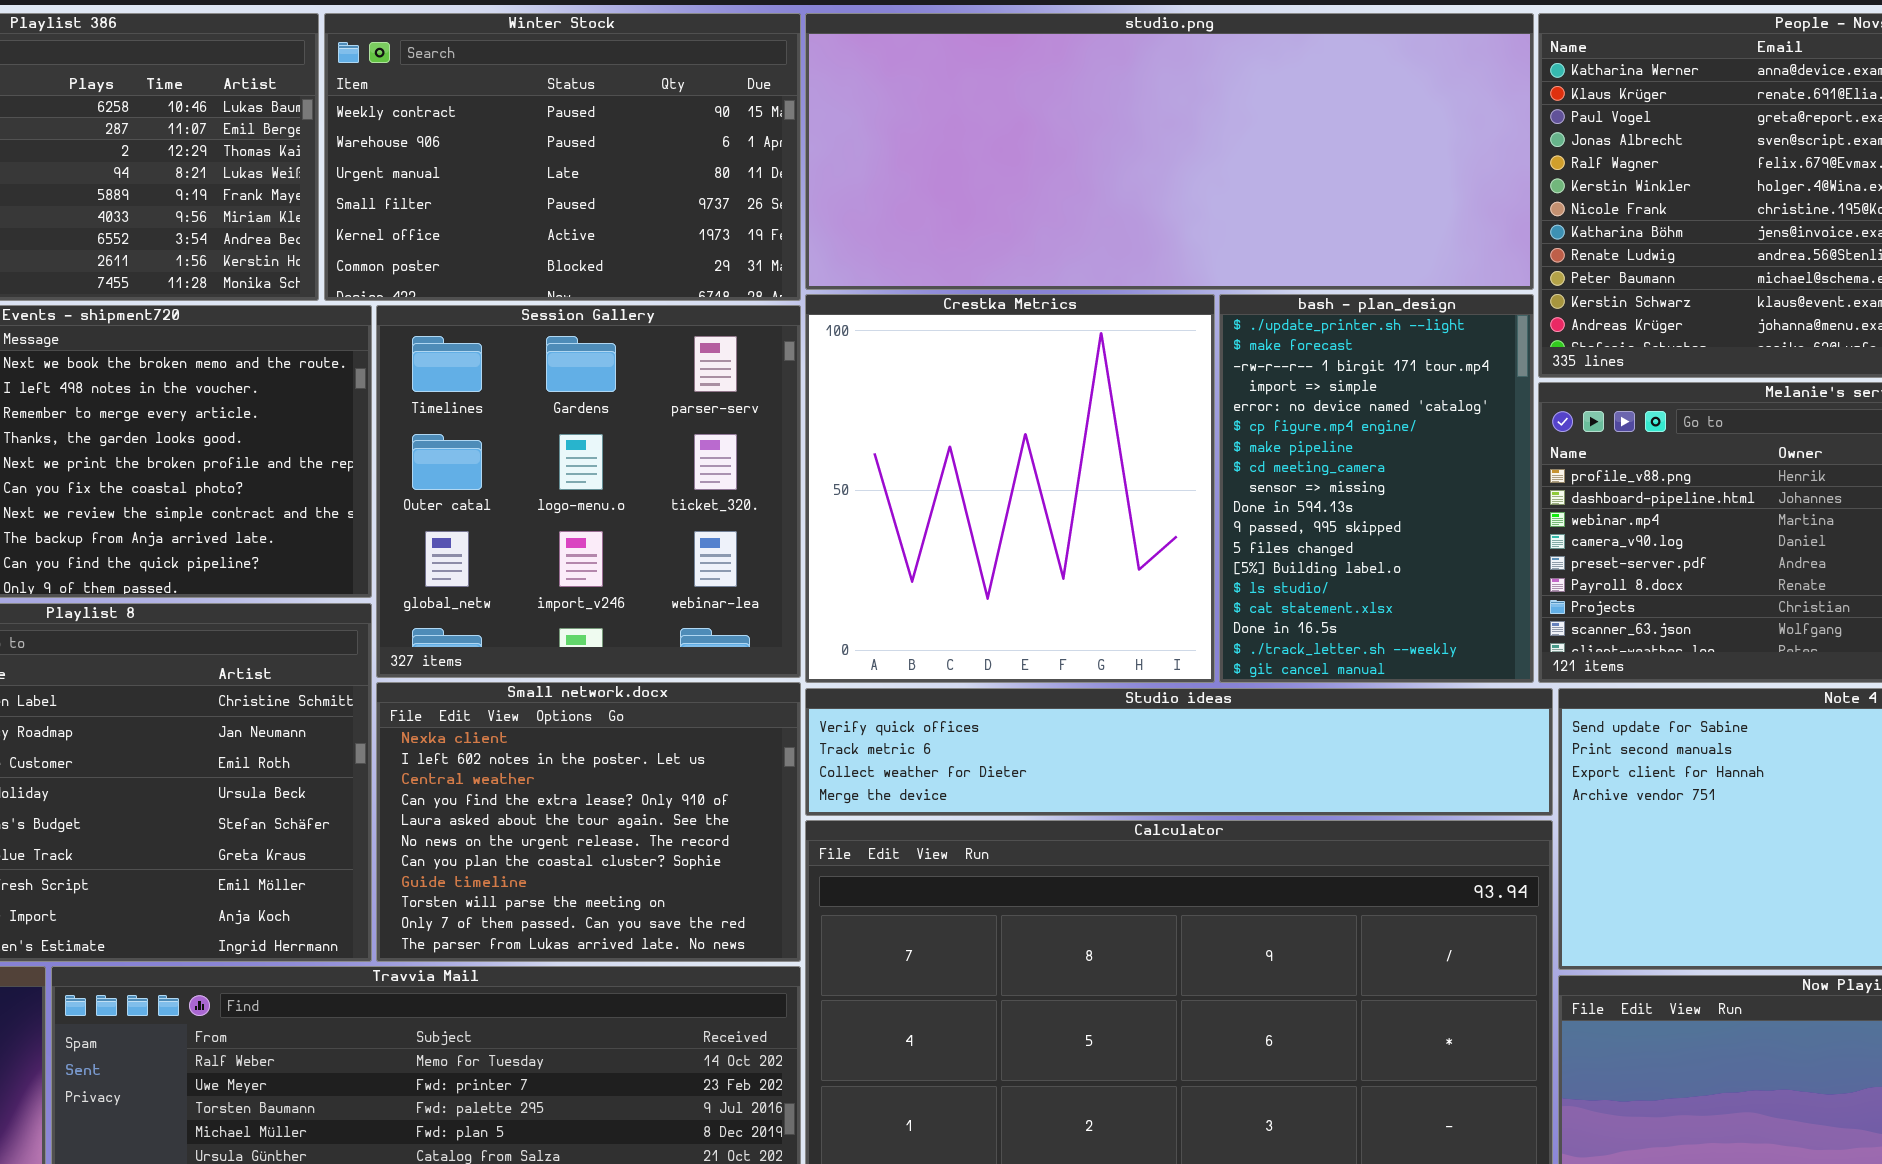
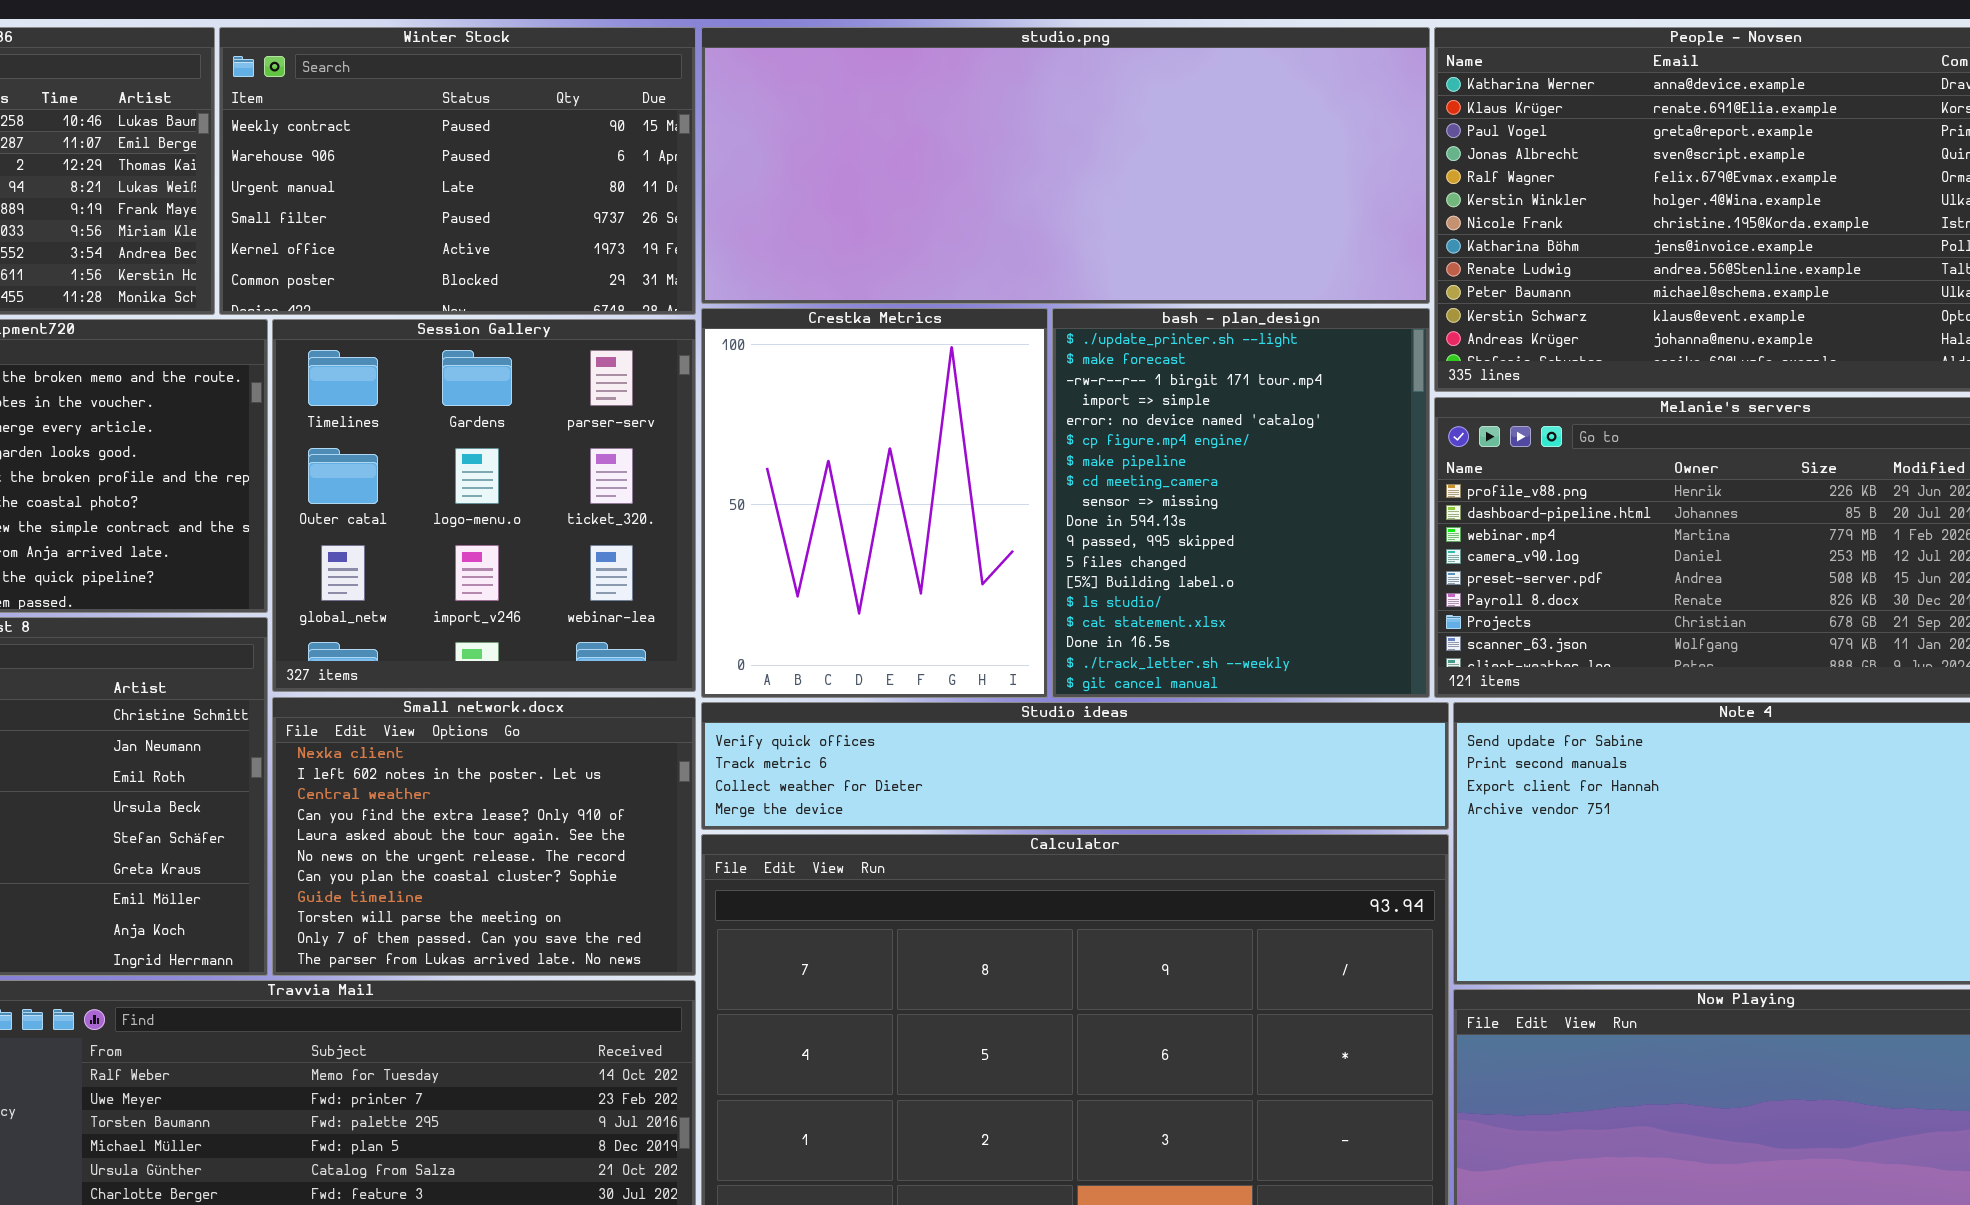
Crestka Metrics: [805,294,1215,683] -> [701,308,1048,698], resized
bash - plan_design: [1219,294,1534,683] -> [1052,308,1430,698], resized

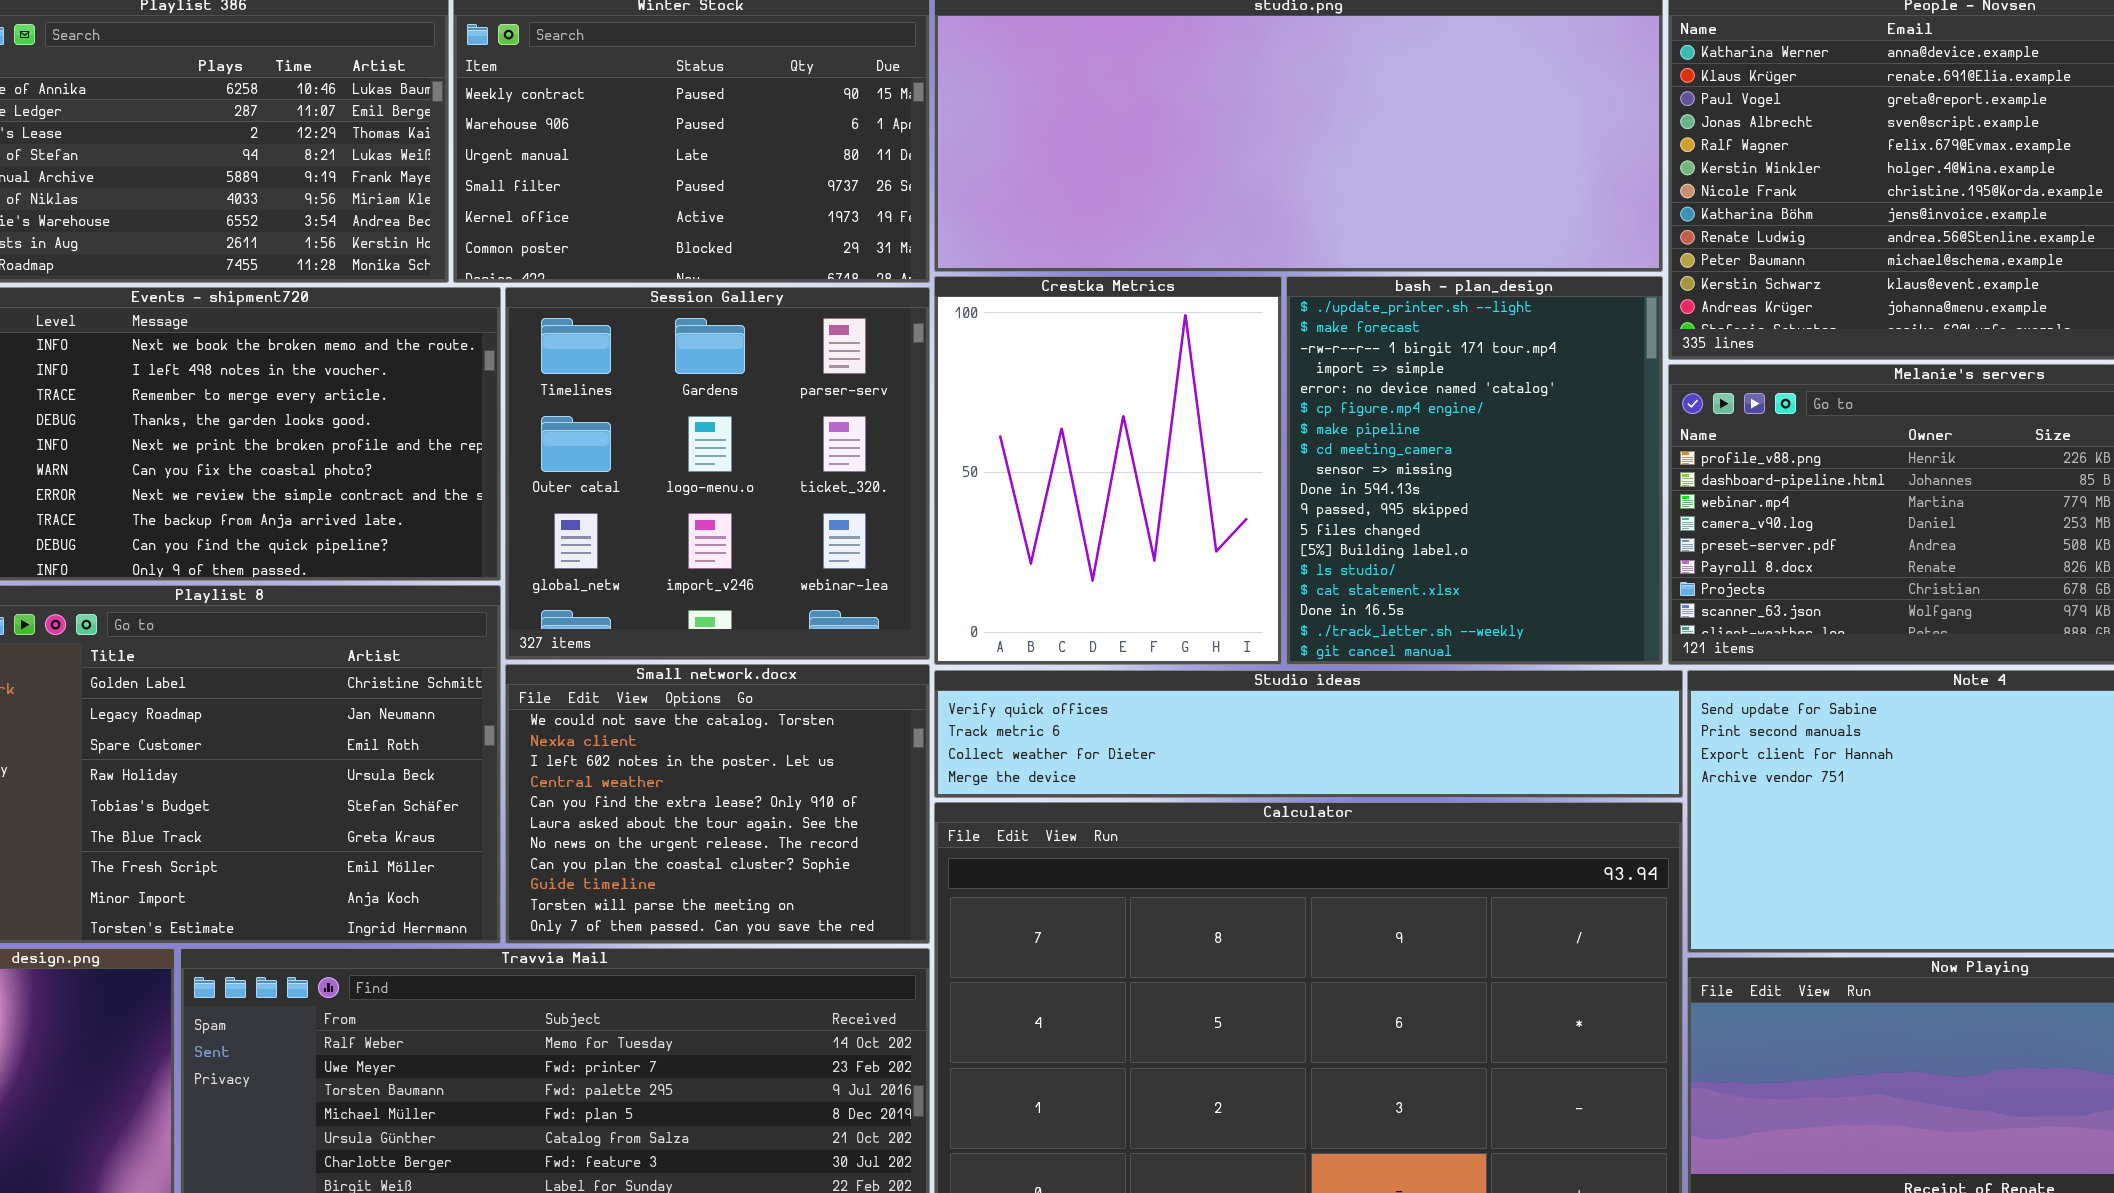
Small network.docx: [272,697,696,976] -> [505,664,930,944], scrolled up 1 row

